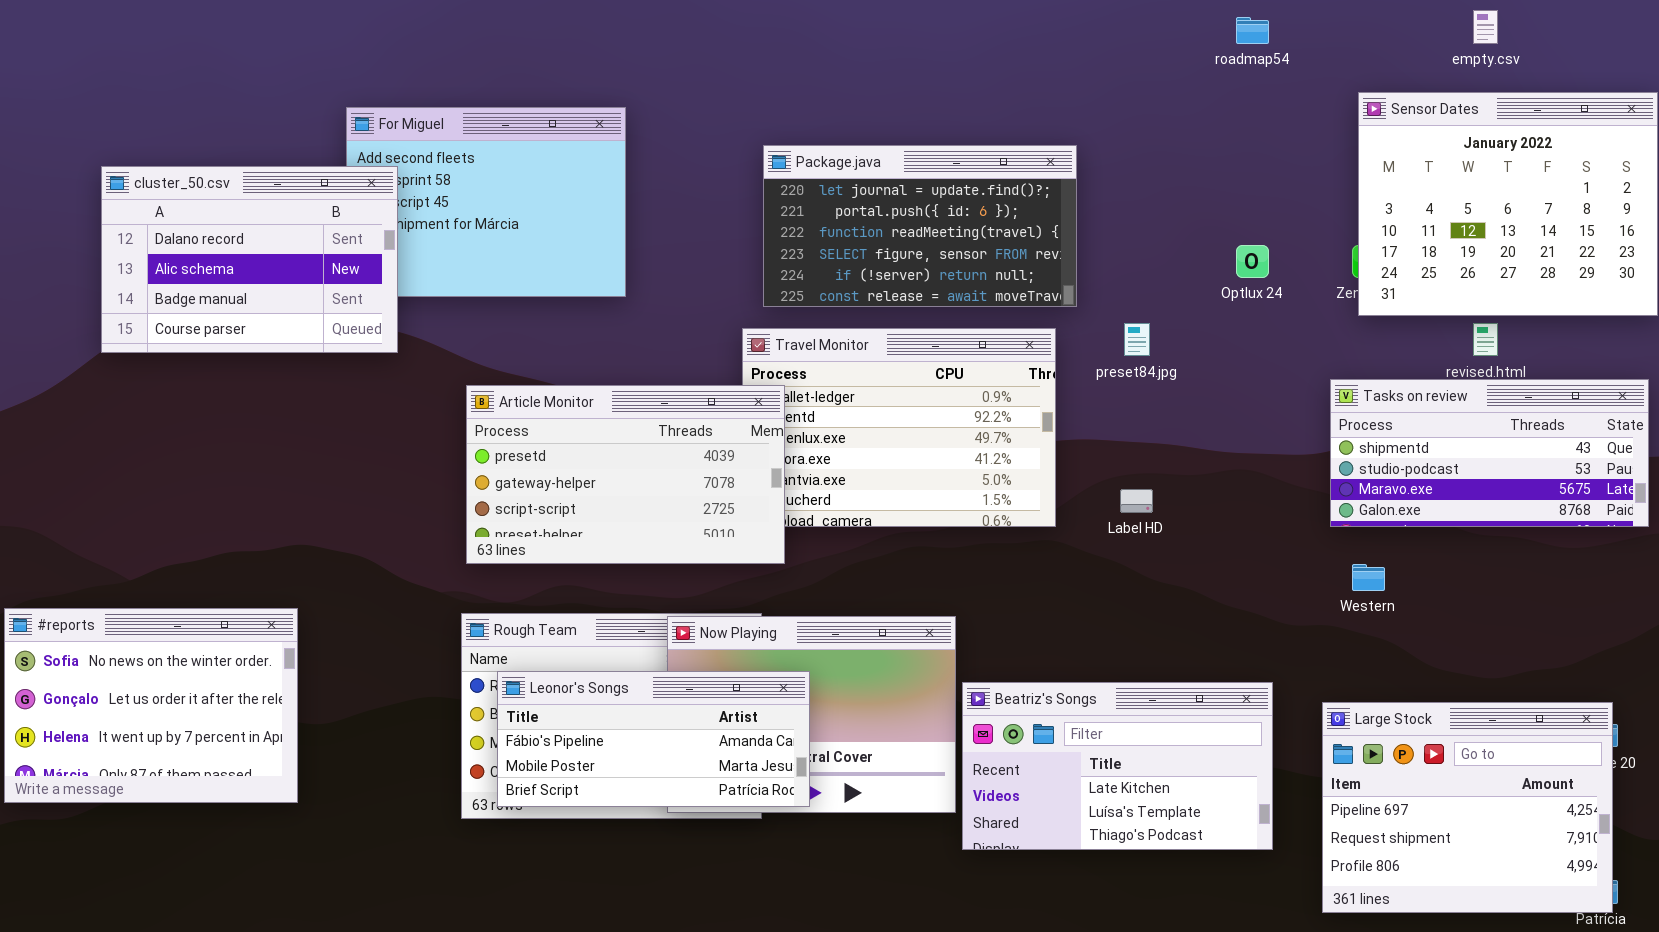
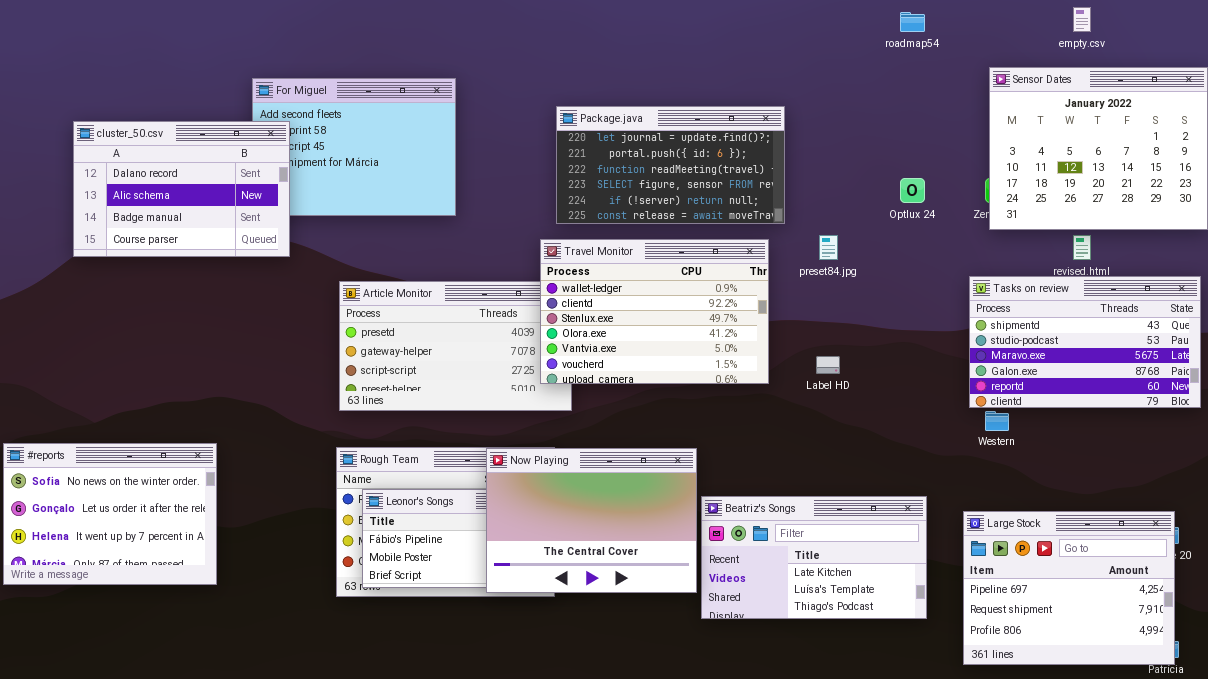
Travel Monitor: [742,328,1056,527] -> [540,239,769,384], raised
Tasks on review: [1330,379,1649,527] -> [969,276,1201,408], resized
Now Playing: [667,616,956,813] -> [486,448,697,593], raised

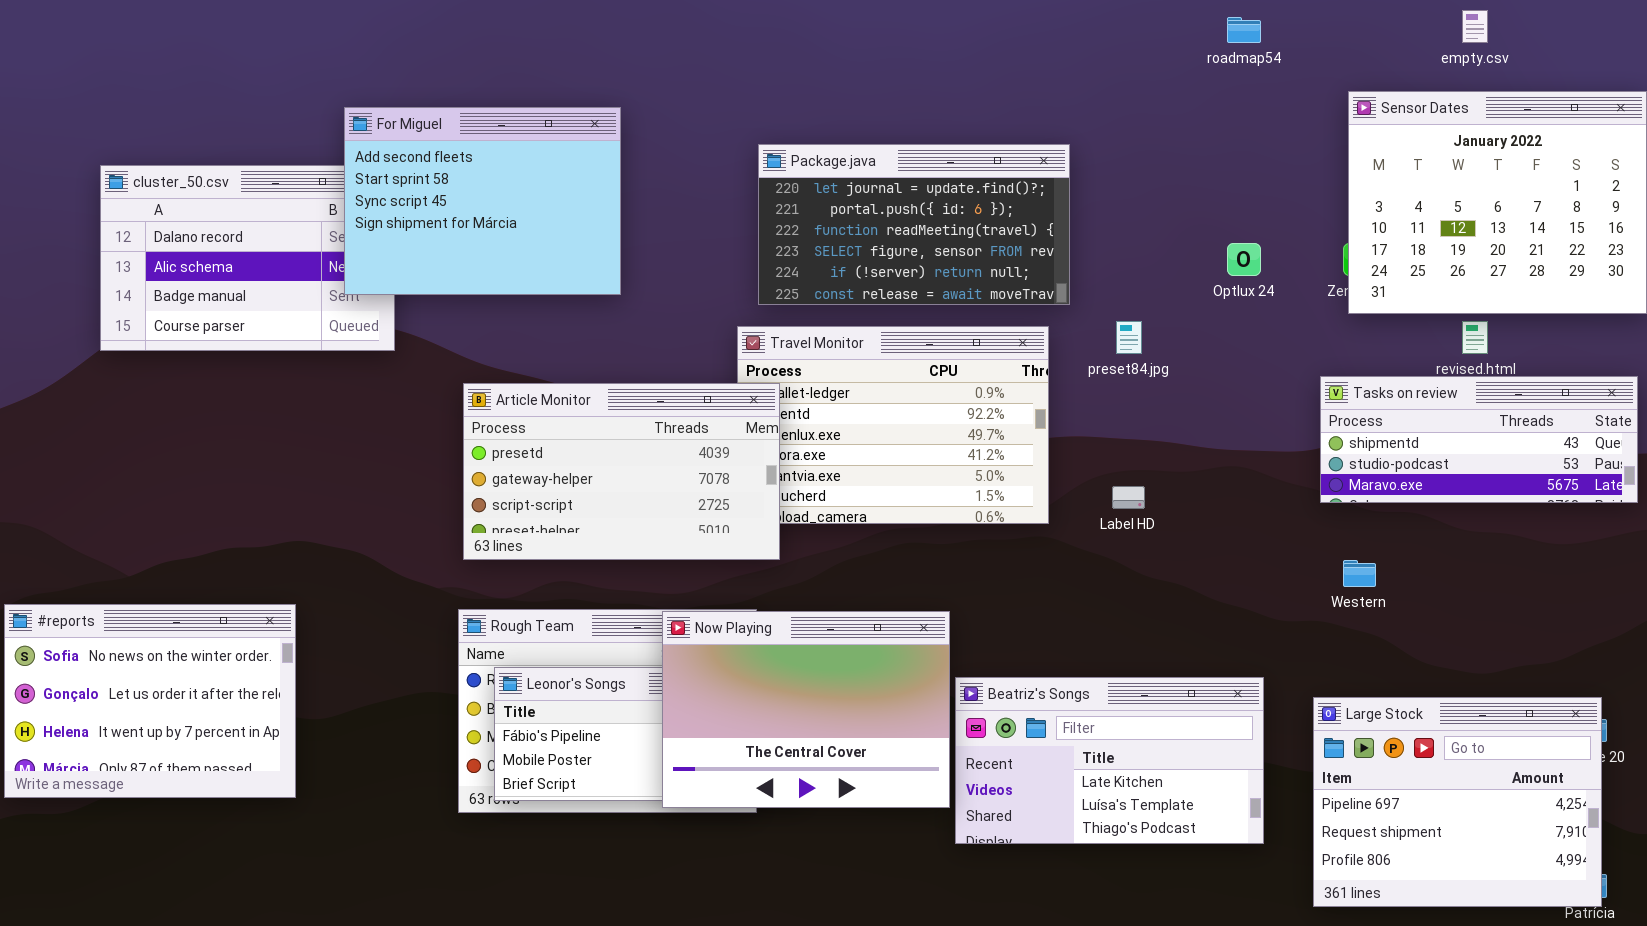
For Miguel: [252,78,456,216] -> [344,107,621,295], raised
Tasks on review: [969,276,1201,408] -> [1320,376,1638,503], resized
Article Monitor: [339,281,572,411] -> [463,383,780,560], raised

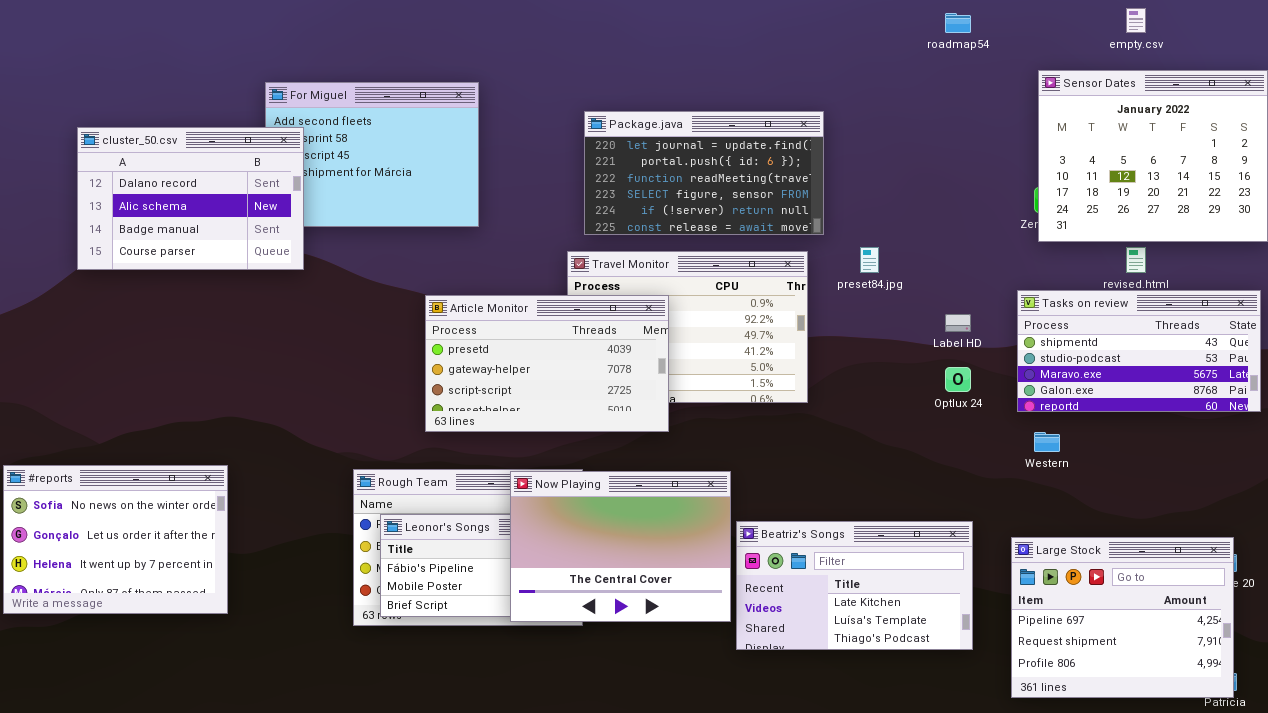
cluster_50.csv: [100,165,395,351] -> [77,127,304,270], raised
Optlux 24: [1227,243,1261,276] -> [945,367,971,392], moved
Tasks on review: [1320,376,1638,503] -> [1017,290,1261,412], resized
Article Monitor: [463,383,780,560] -> [425,295,669,432], moved
Label HD: [1112,486,1145,509] -> [945,314,971,332], moved

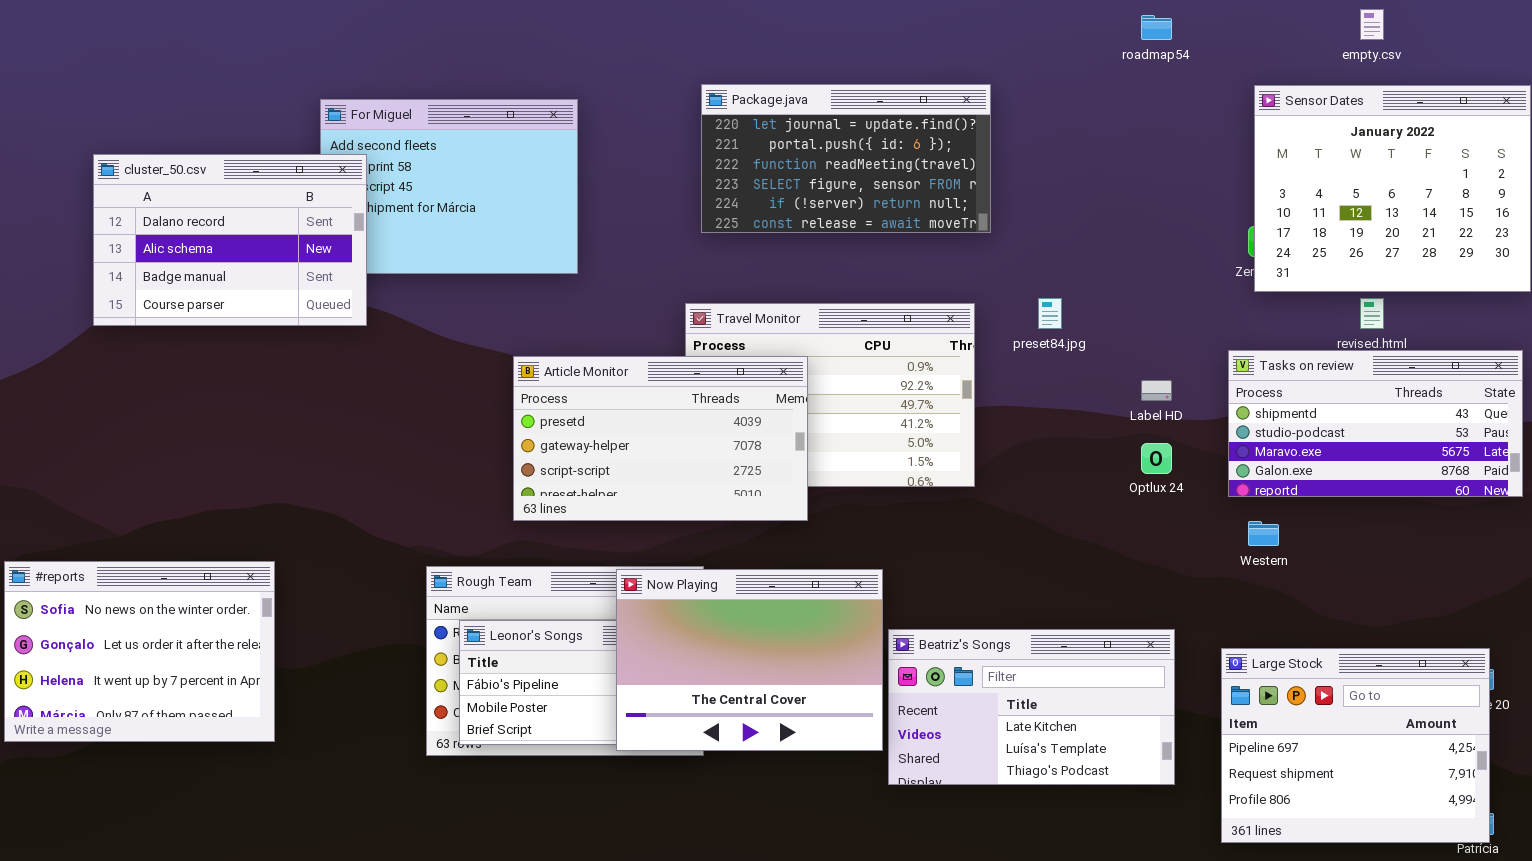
Package.java: [584,111,824,235] -> [701,84,991,233], moved

